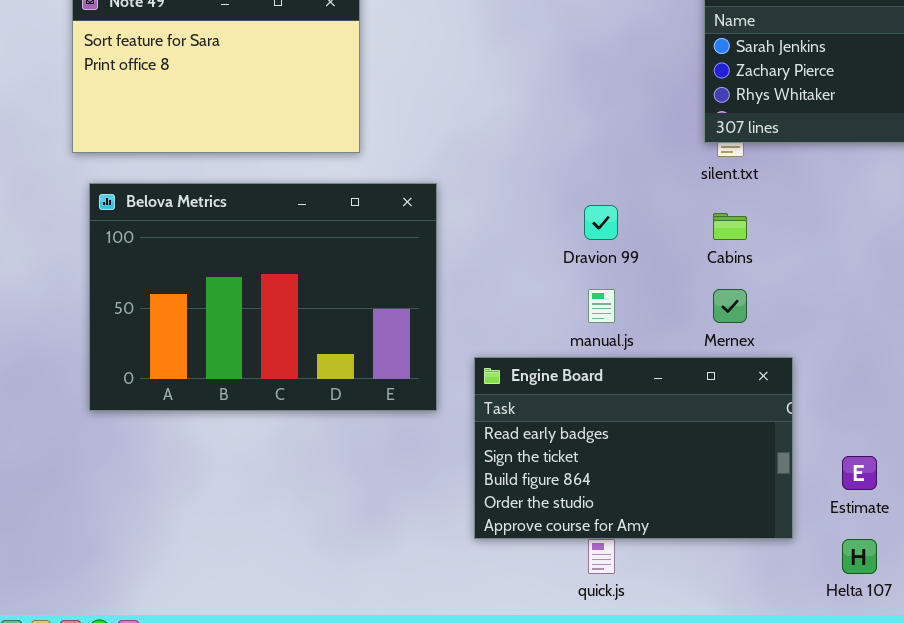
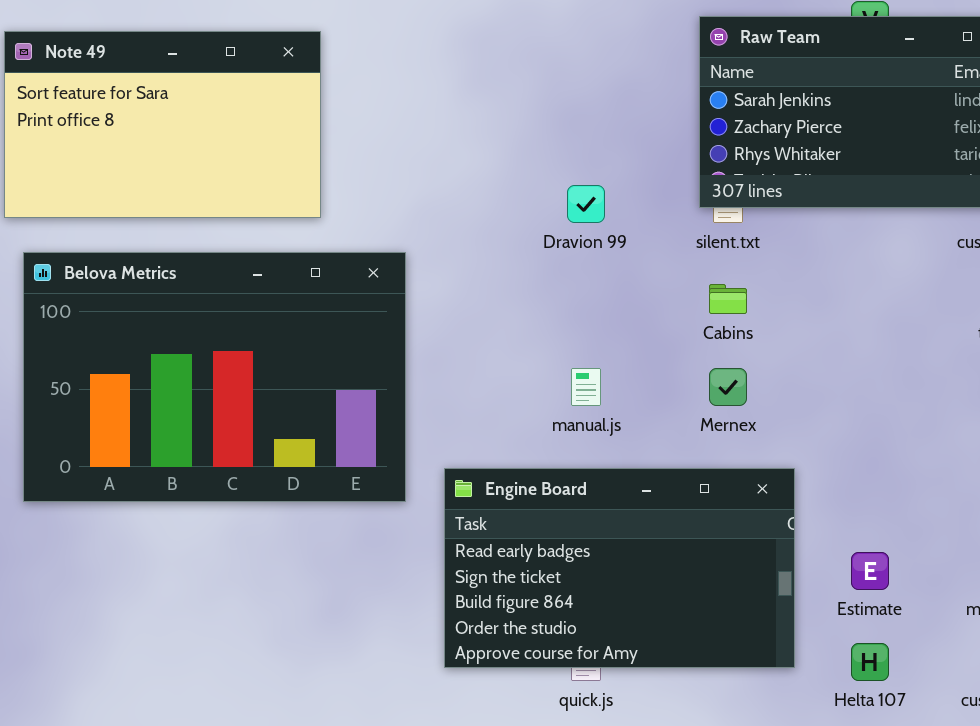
Dravion 99: [584,205,618,240] -> [567,185,605,223], moved
Engine Board: [474,357,793,539] -> [444,468,795,668], moved

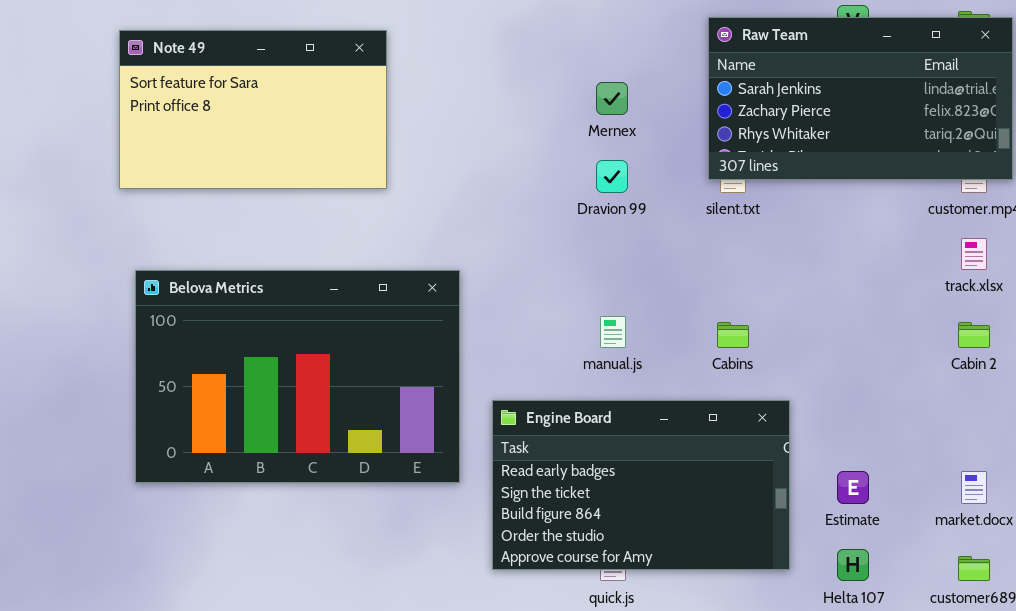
Belova Metrics: [23,252,406,502] -> [135,270,460,483], moved
Cabins: [709,284,747,314] -> [717,322,749,348], moved
Mernex: [709,368,747,406] -> [596,82,628,115], moved

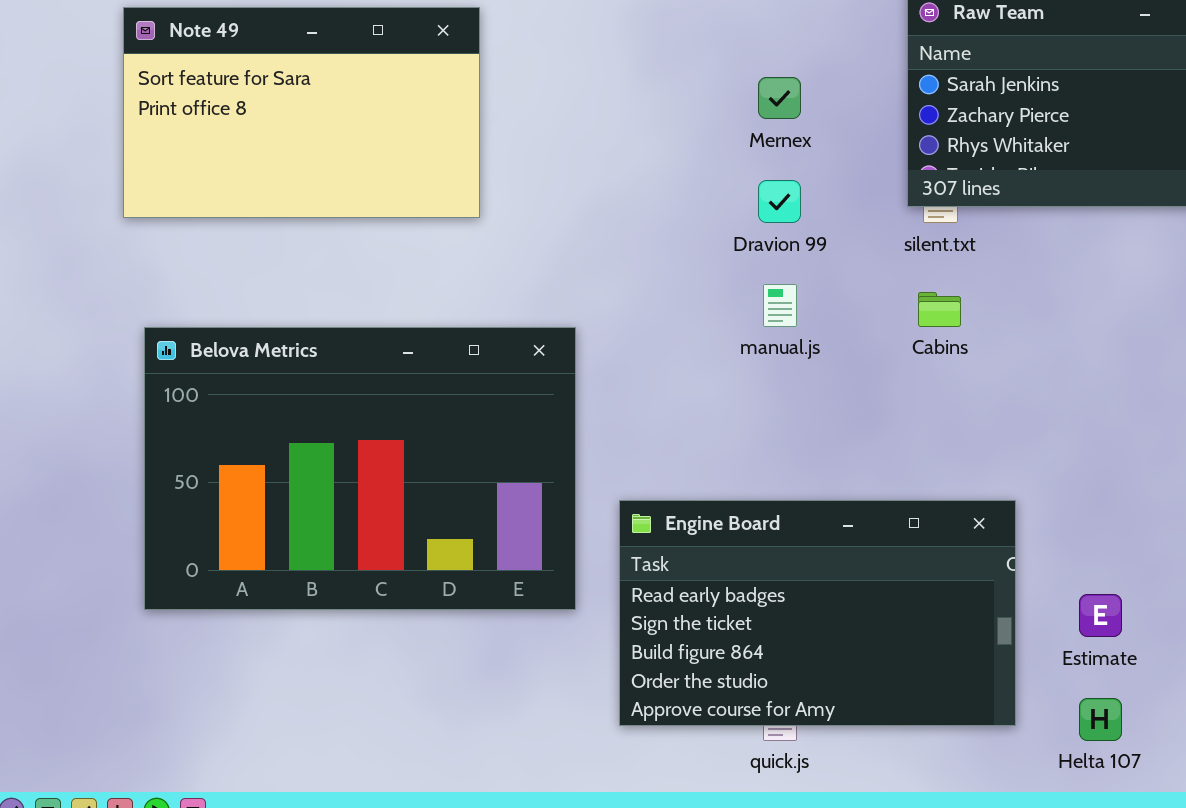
manual.js: [600,316,626,348] -> [763,284,797,327], moved
Cabins: [717,322,749,348] -> [918,292,961,327], moved

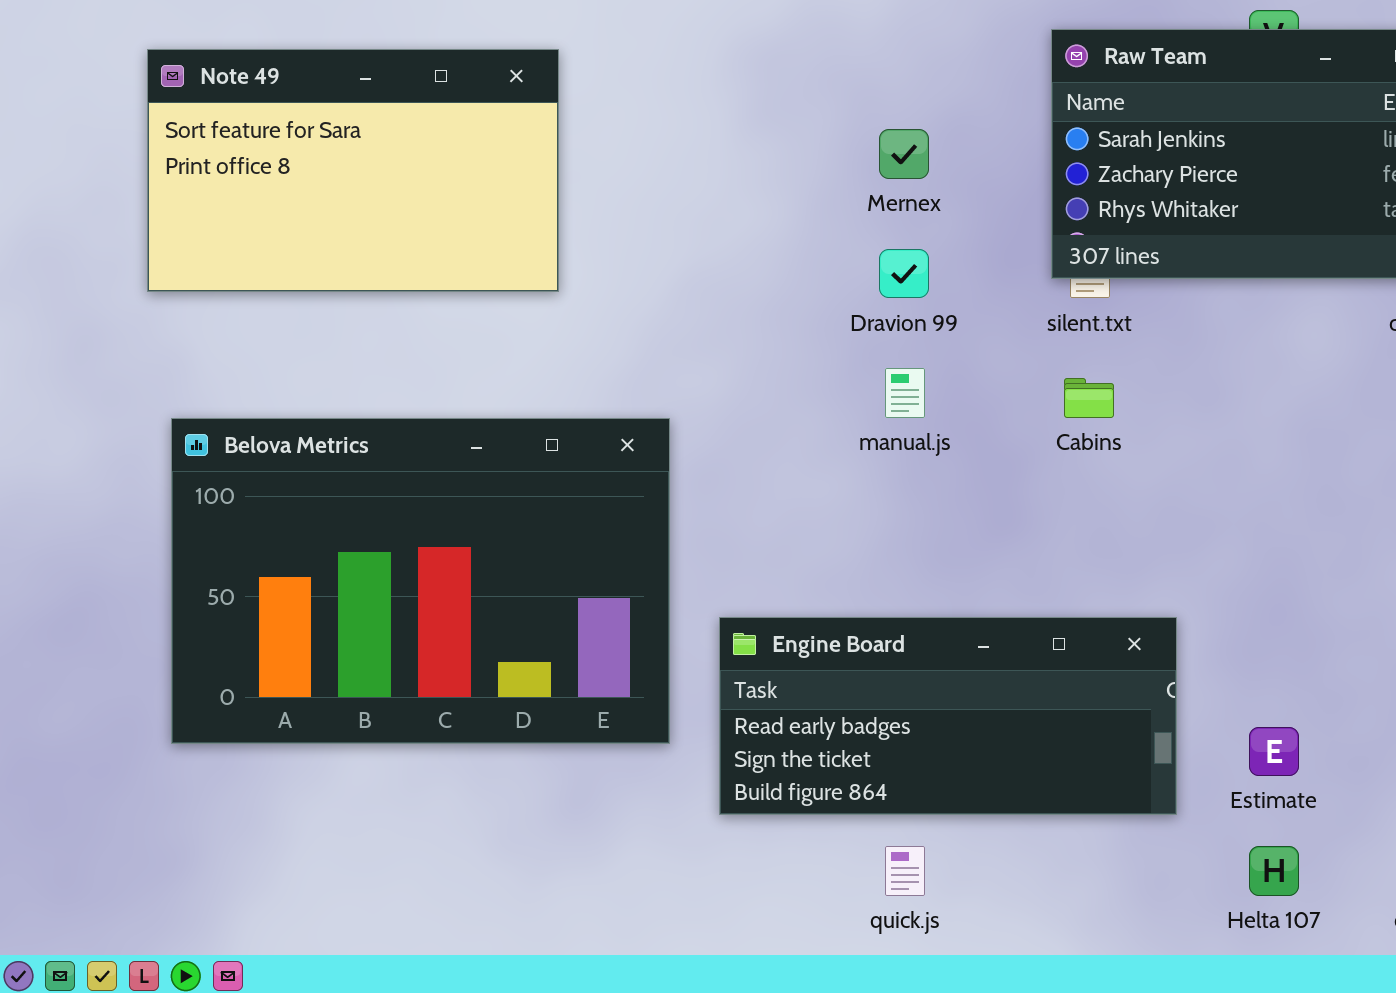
Engine Board: [619,500,1016,726] -> [719,617,1177,815], resized

